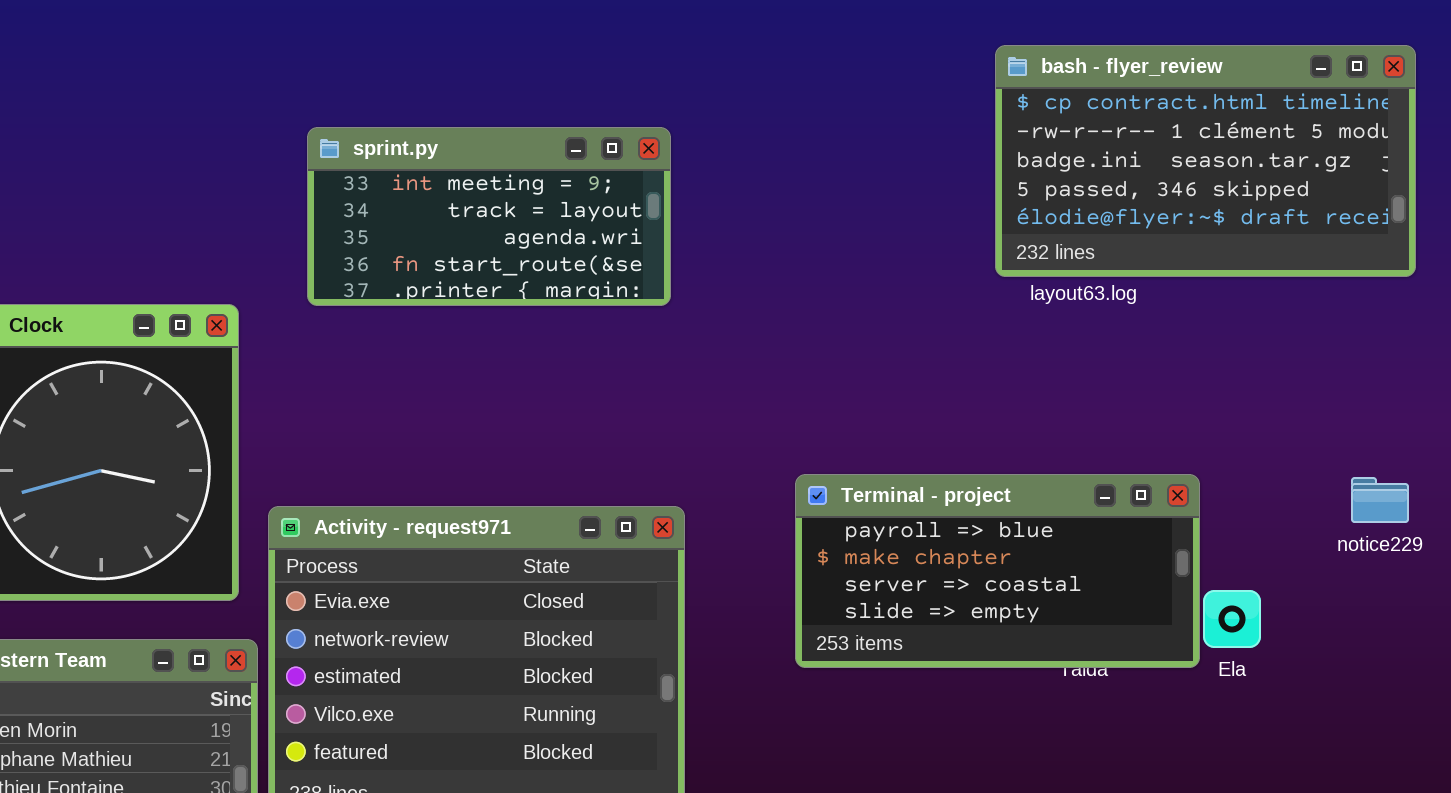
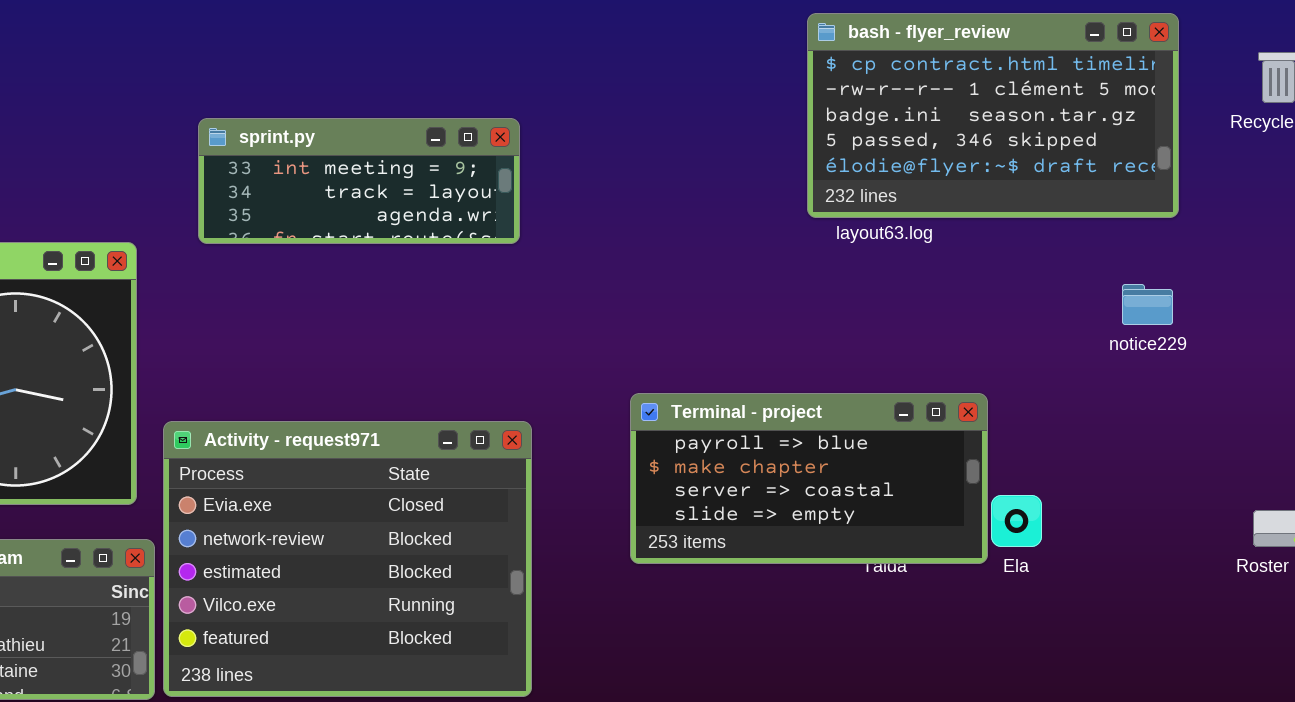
sprint.py: [307,127,671,306] -> [198,118,520,244], resized
notice229: [1351,477,1409,523] -> [1122,284,1173,325], moved

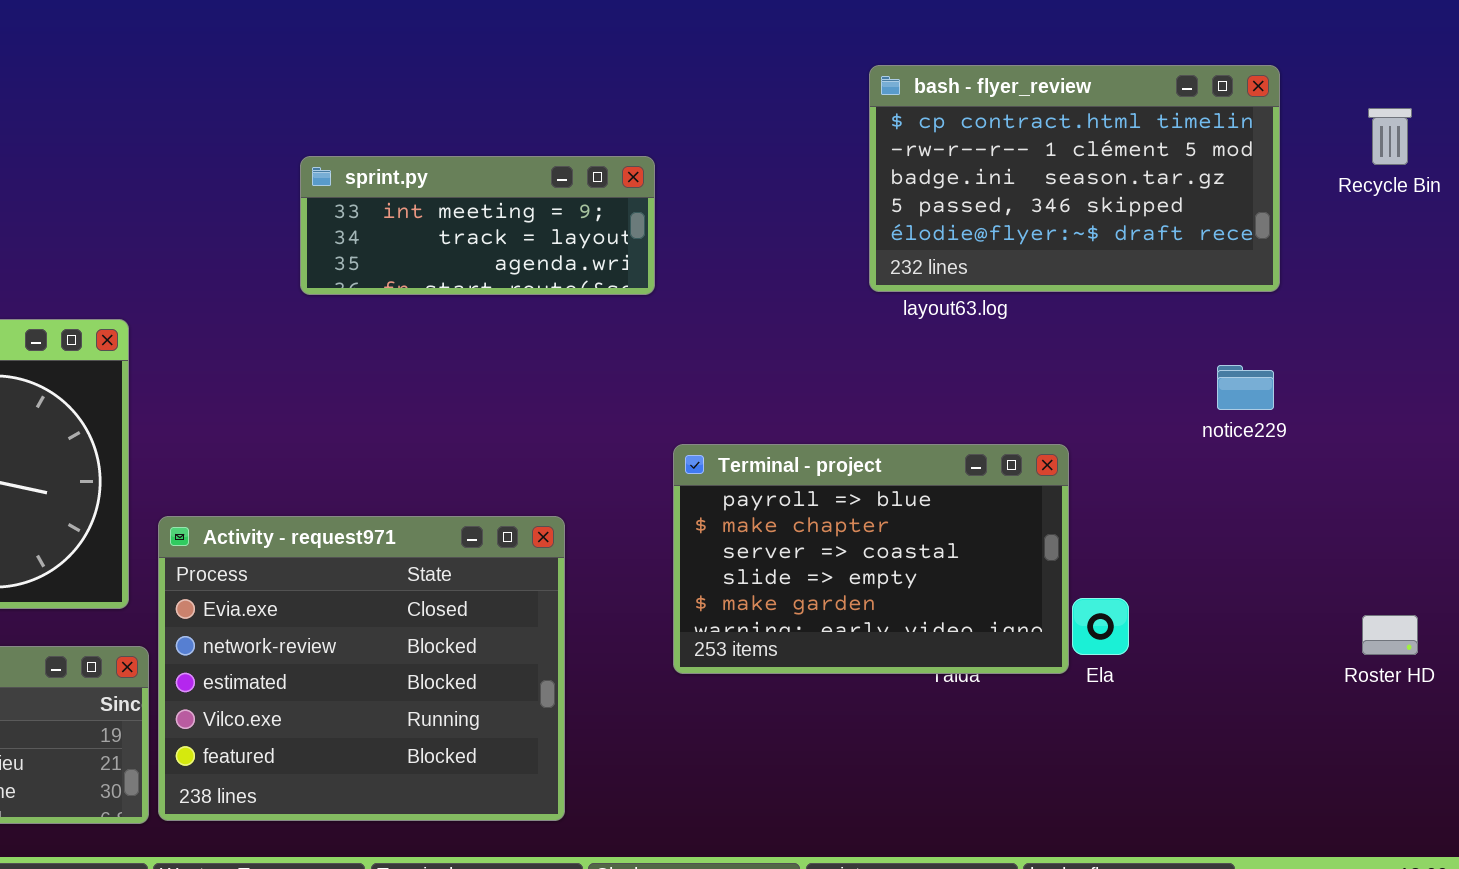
sprint.py: [198,118,520,244] -> [300,156,655,295], moved
Terminal - project: [630,393,988,564] -> [673,444,1069,674], resized

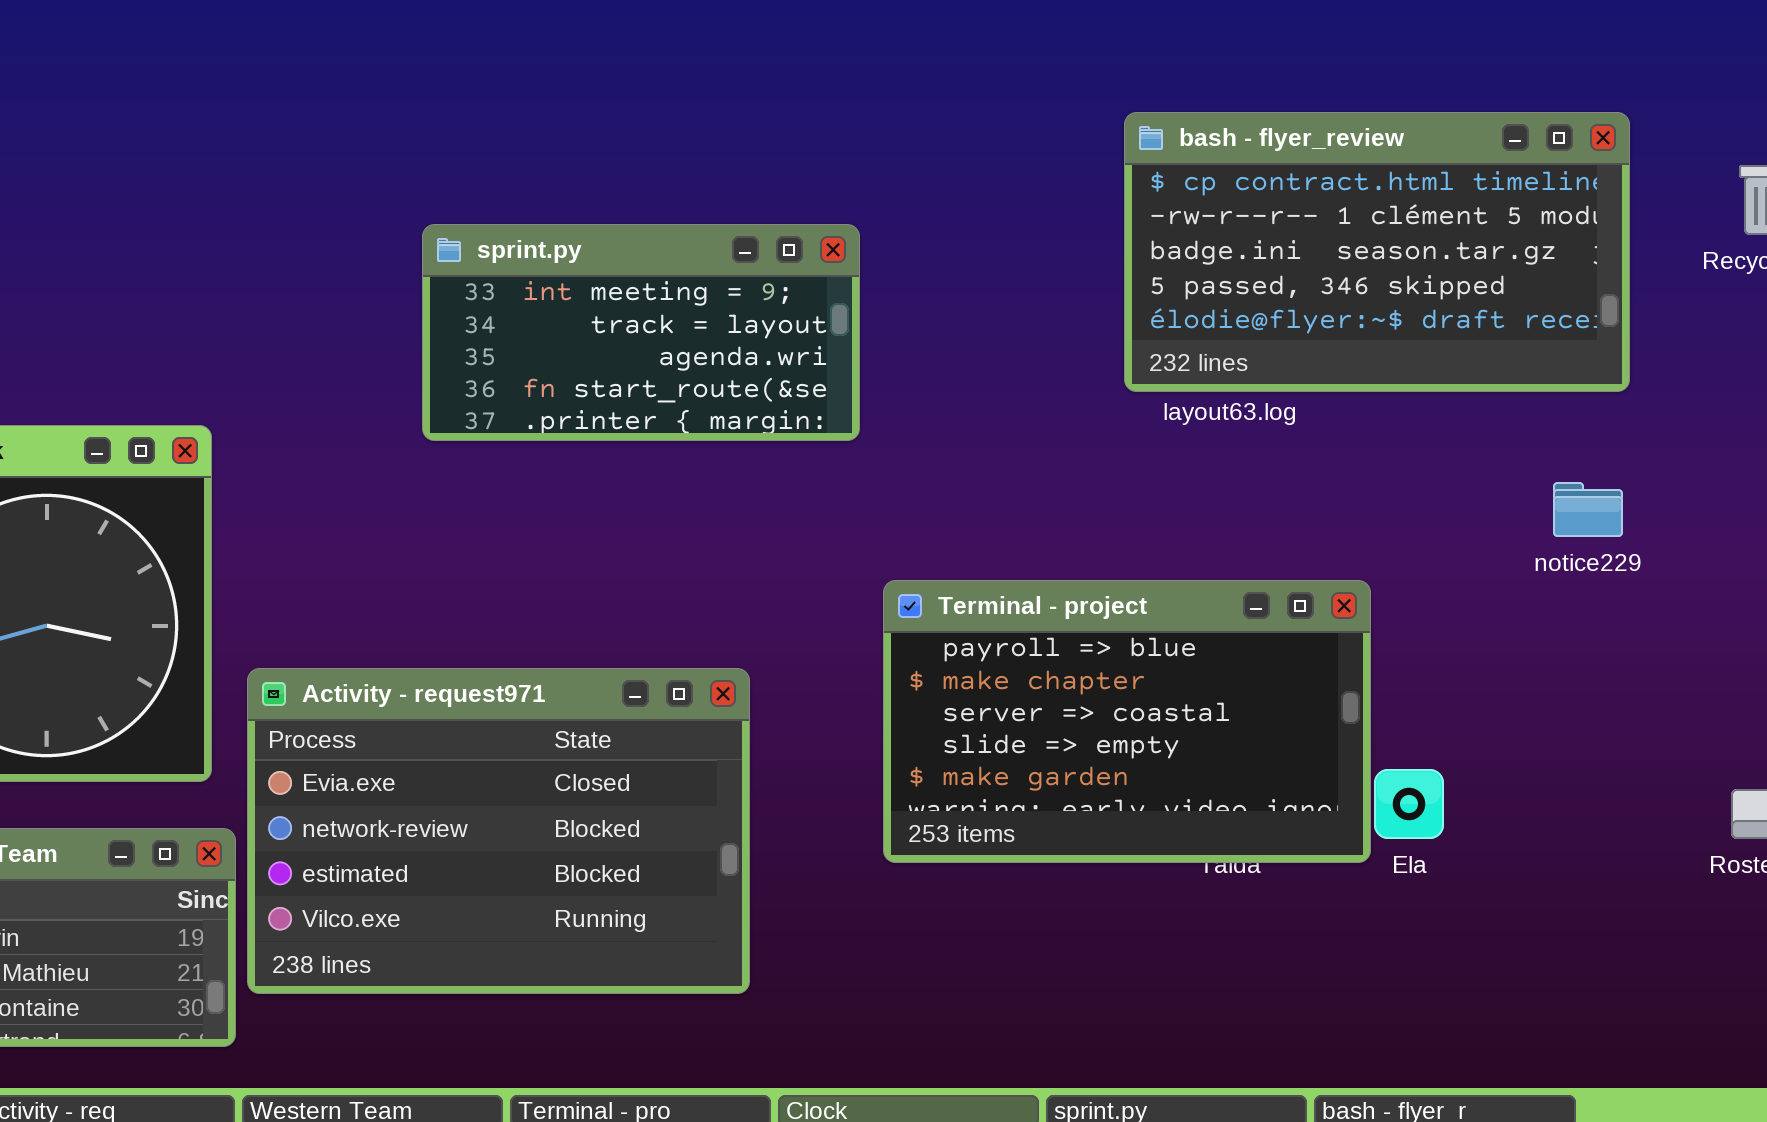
sprint.py: [300,156,655,295] -> [422,224,860,441], resized
Activity - request971: [158,516,565,821] -> [247,668,750,994], resized

